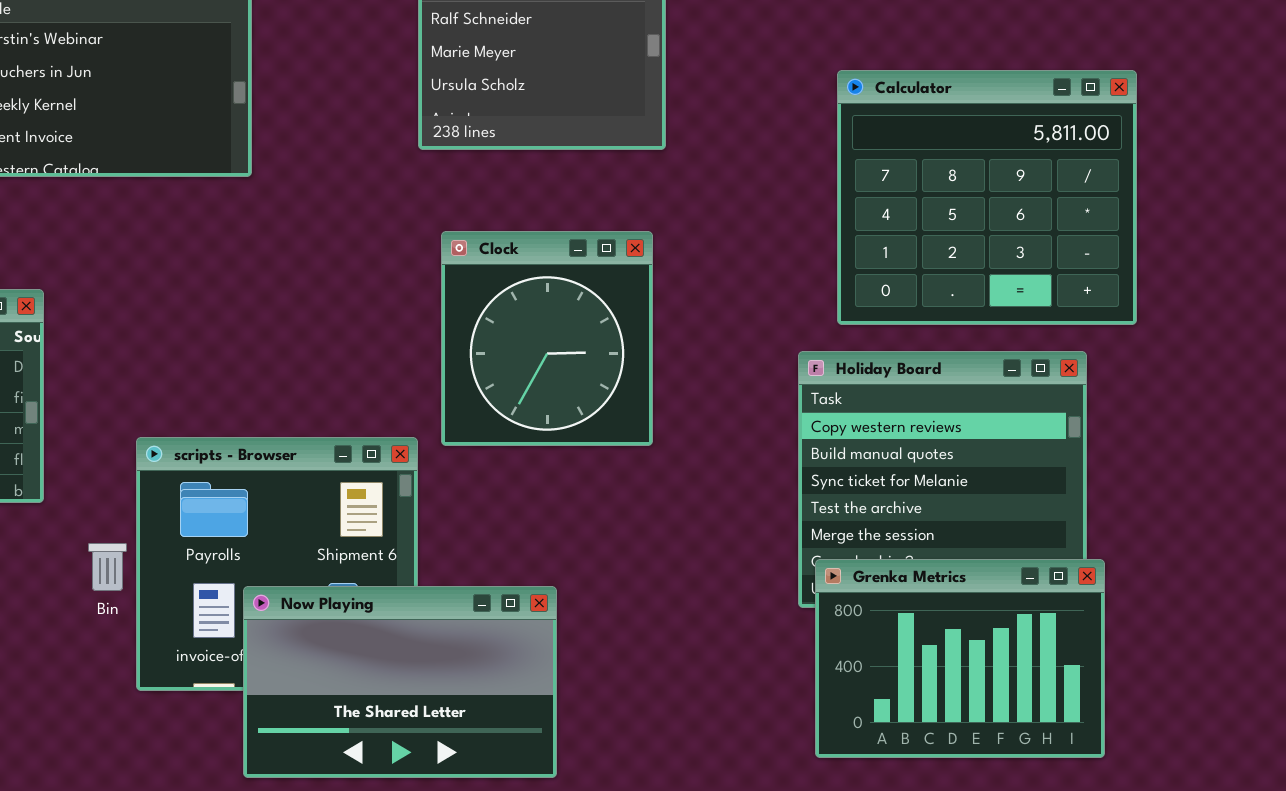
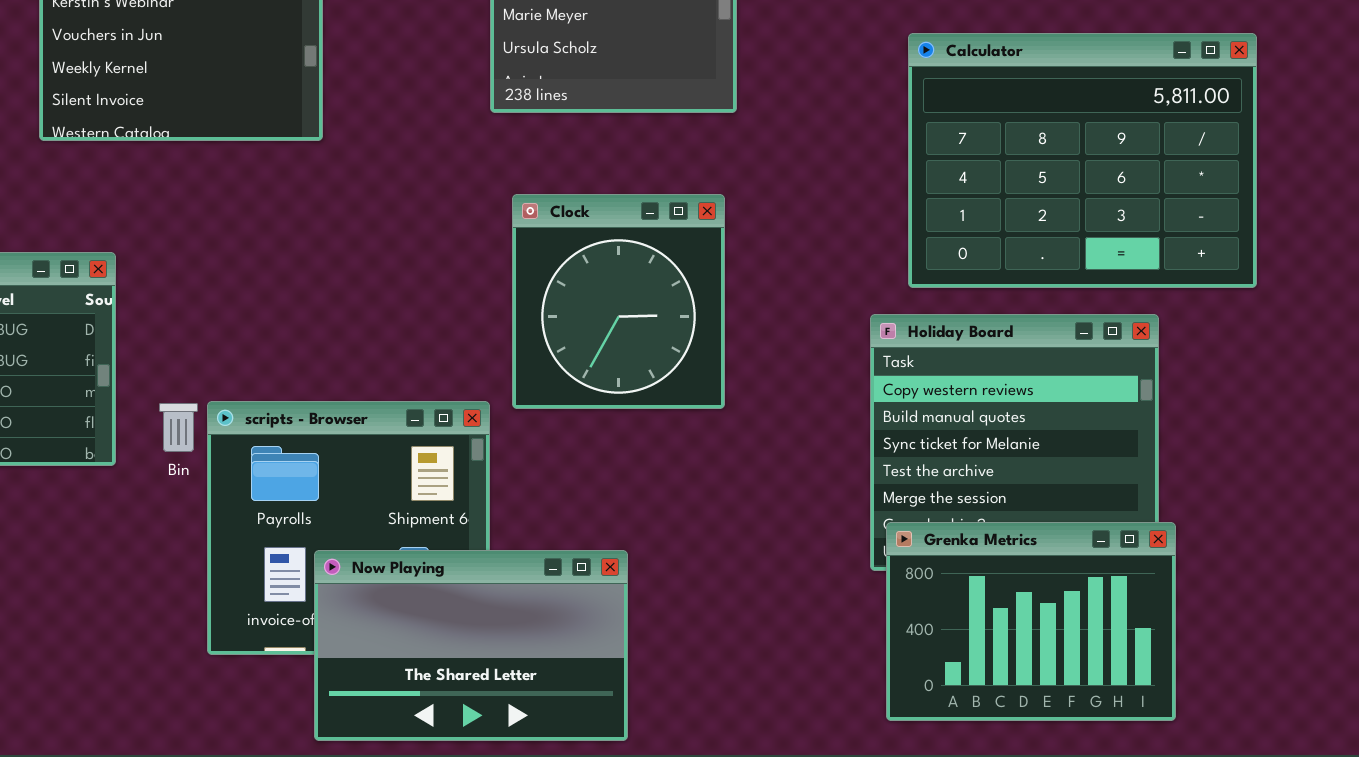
Calculator: [837,70,1137,325] -> [908,33,1257,288], resized
Bin: [88,543,127,591] -> [159,403,198,452], moved

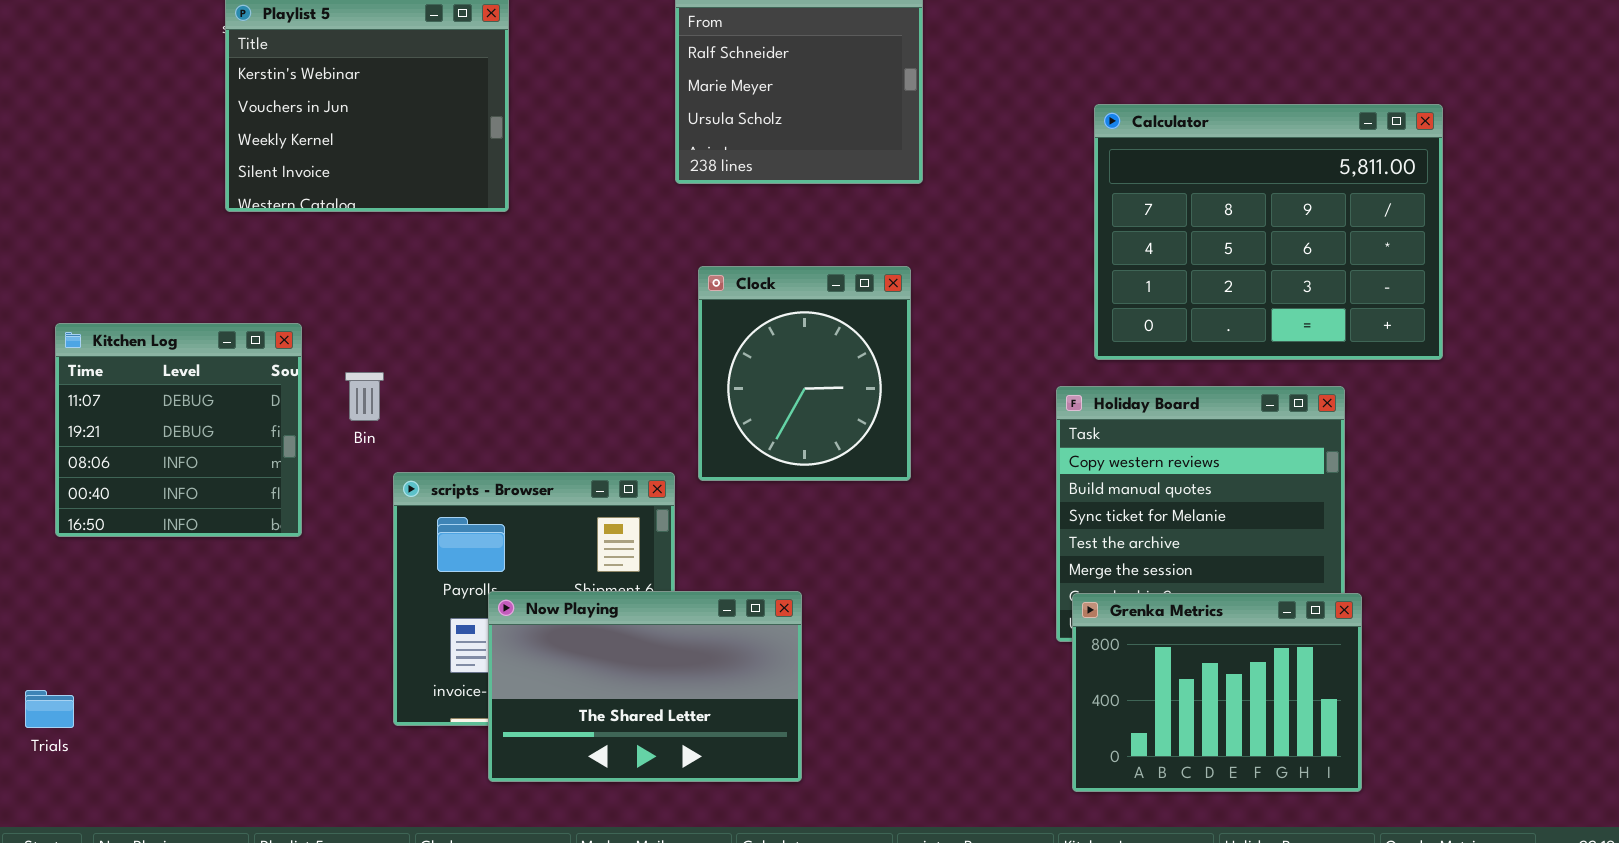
Bin: [159,403,198,452] -> [345,372,384,421], moved
Now Playing: [314,550,628,741] -> [488,591,802,782], moved

